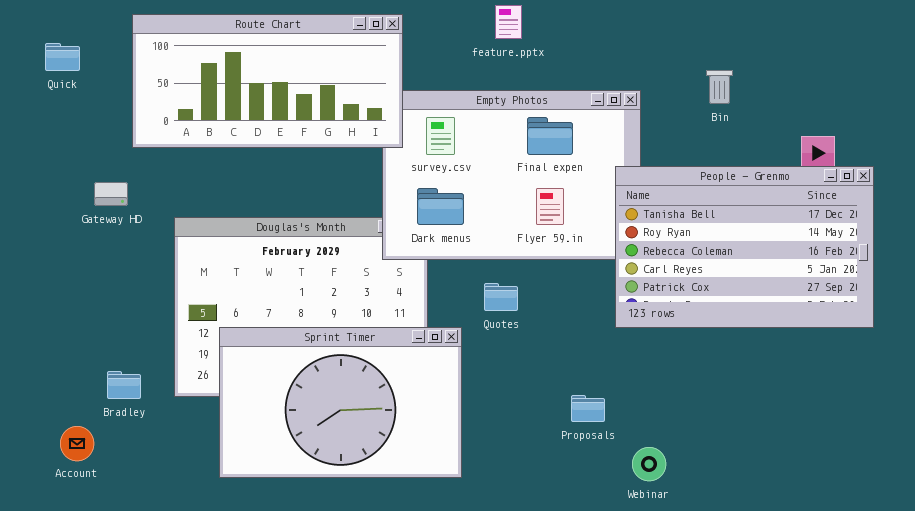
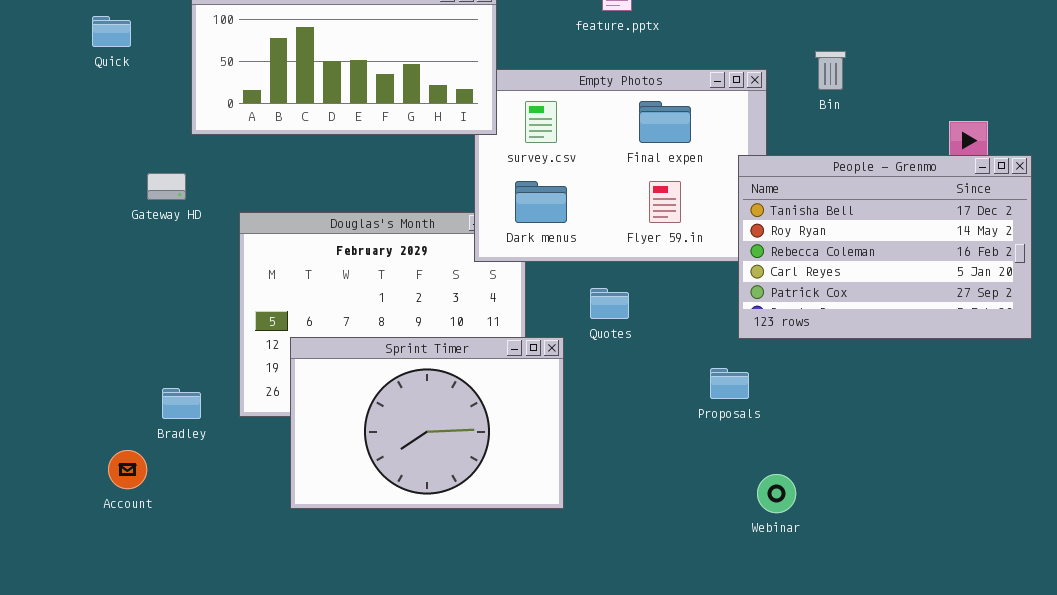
Bin: [706,70,733,104] -> [815,51,846,90], moved
Proposals: [571,395,605,422] -> [710,368,749,399], moved

